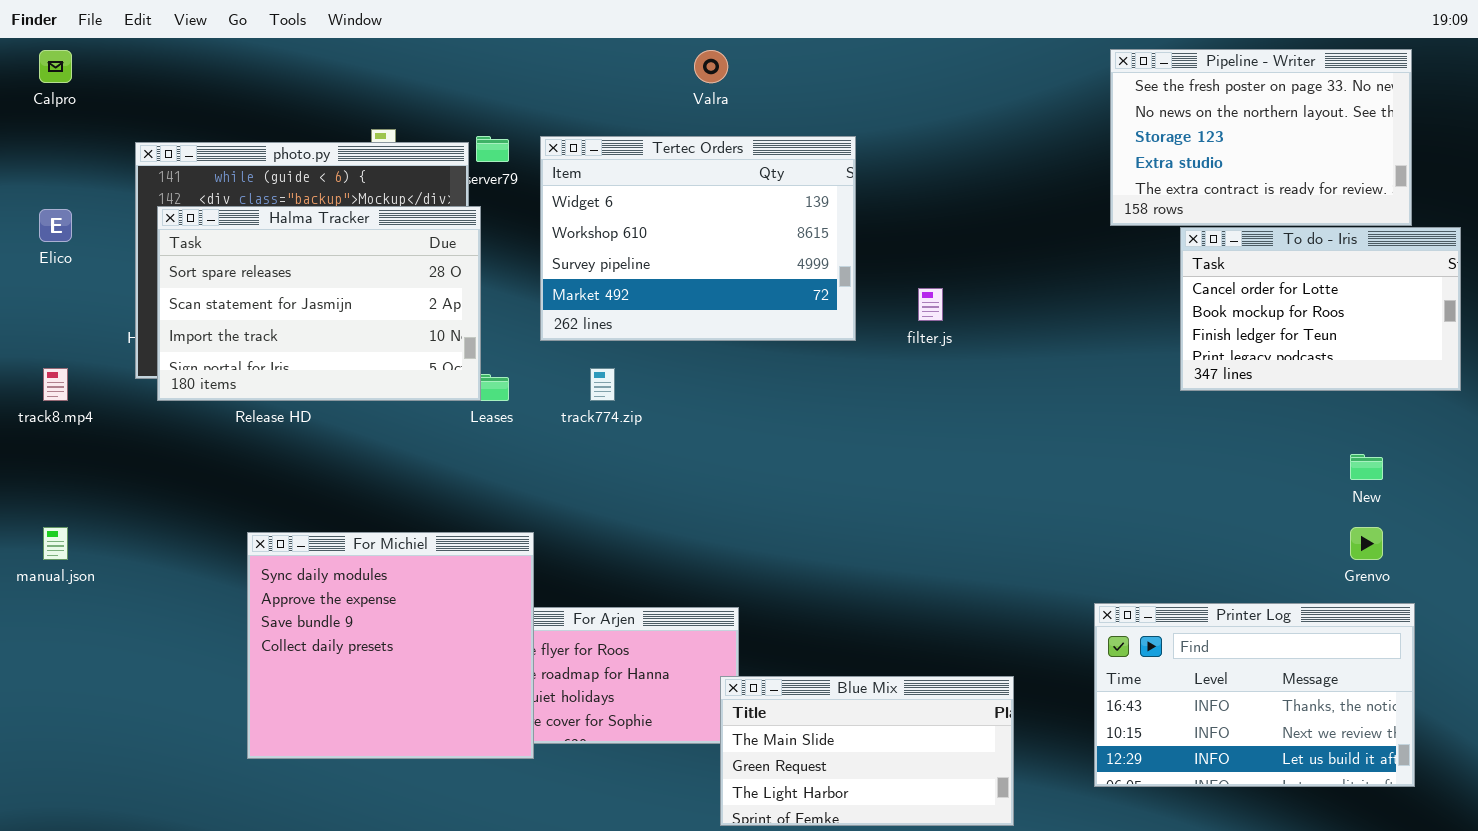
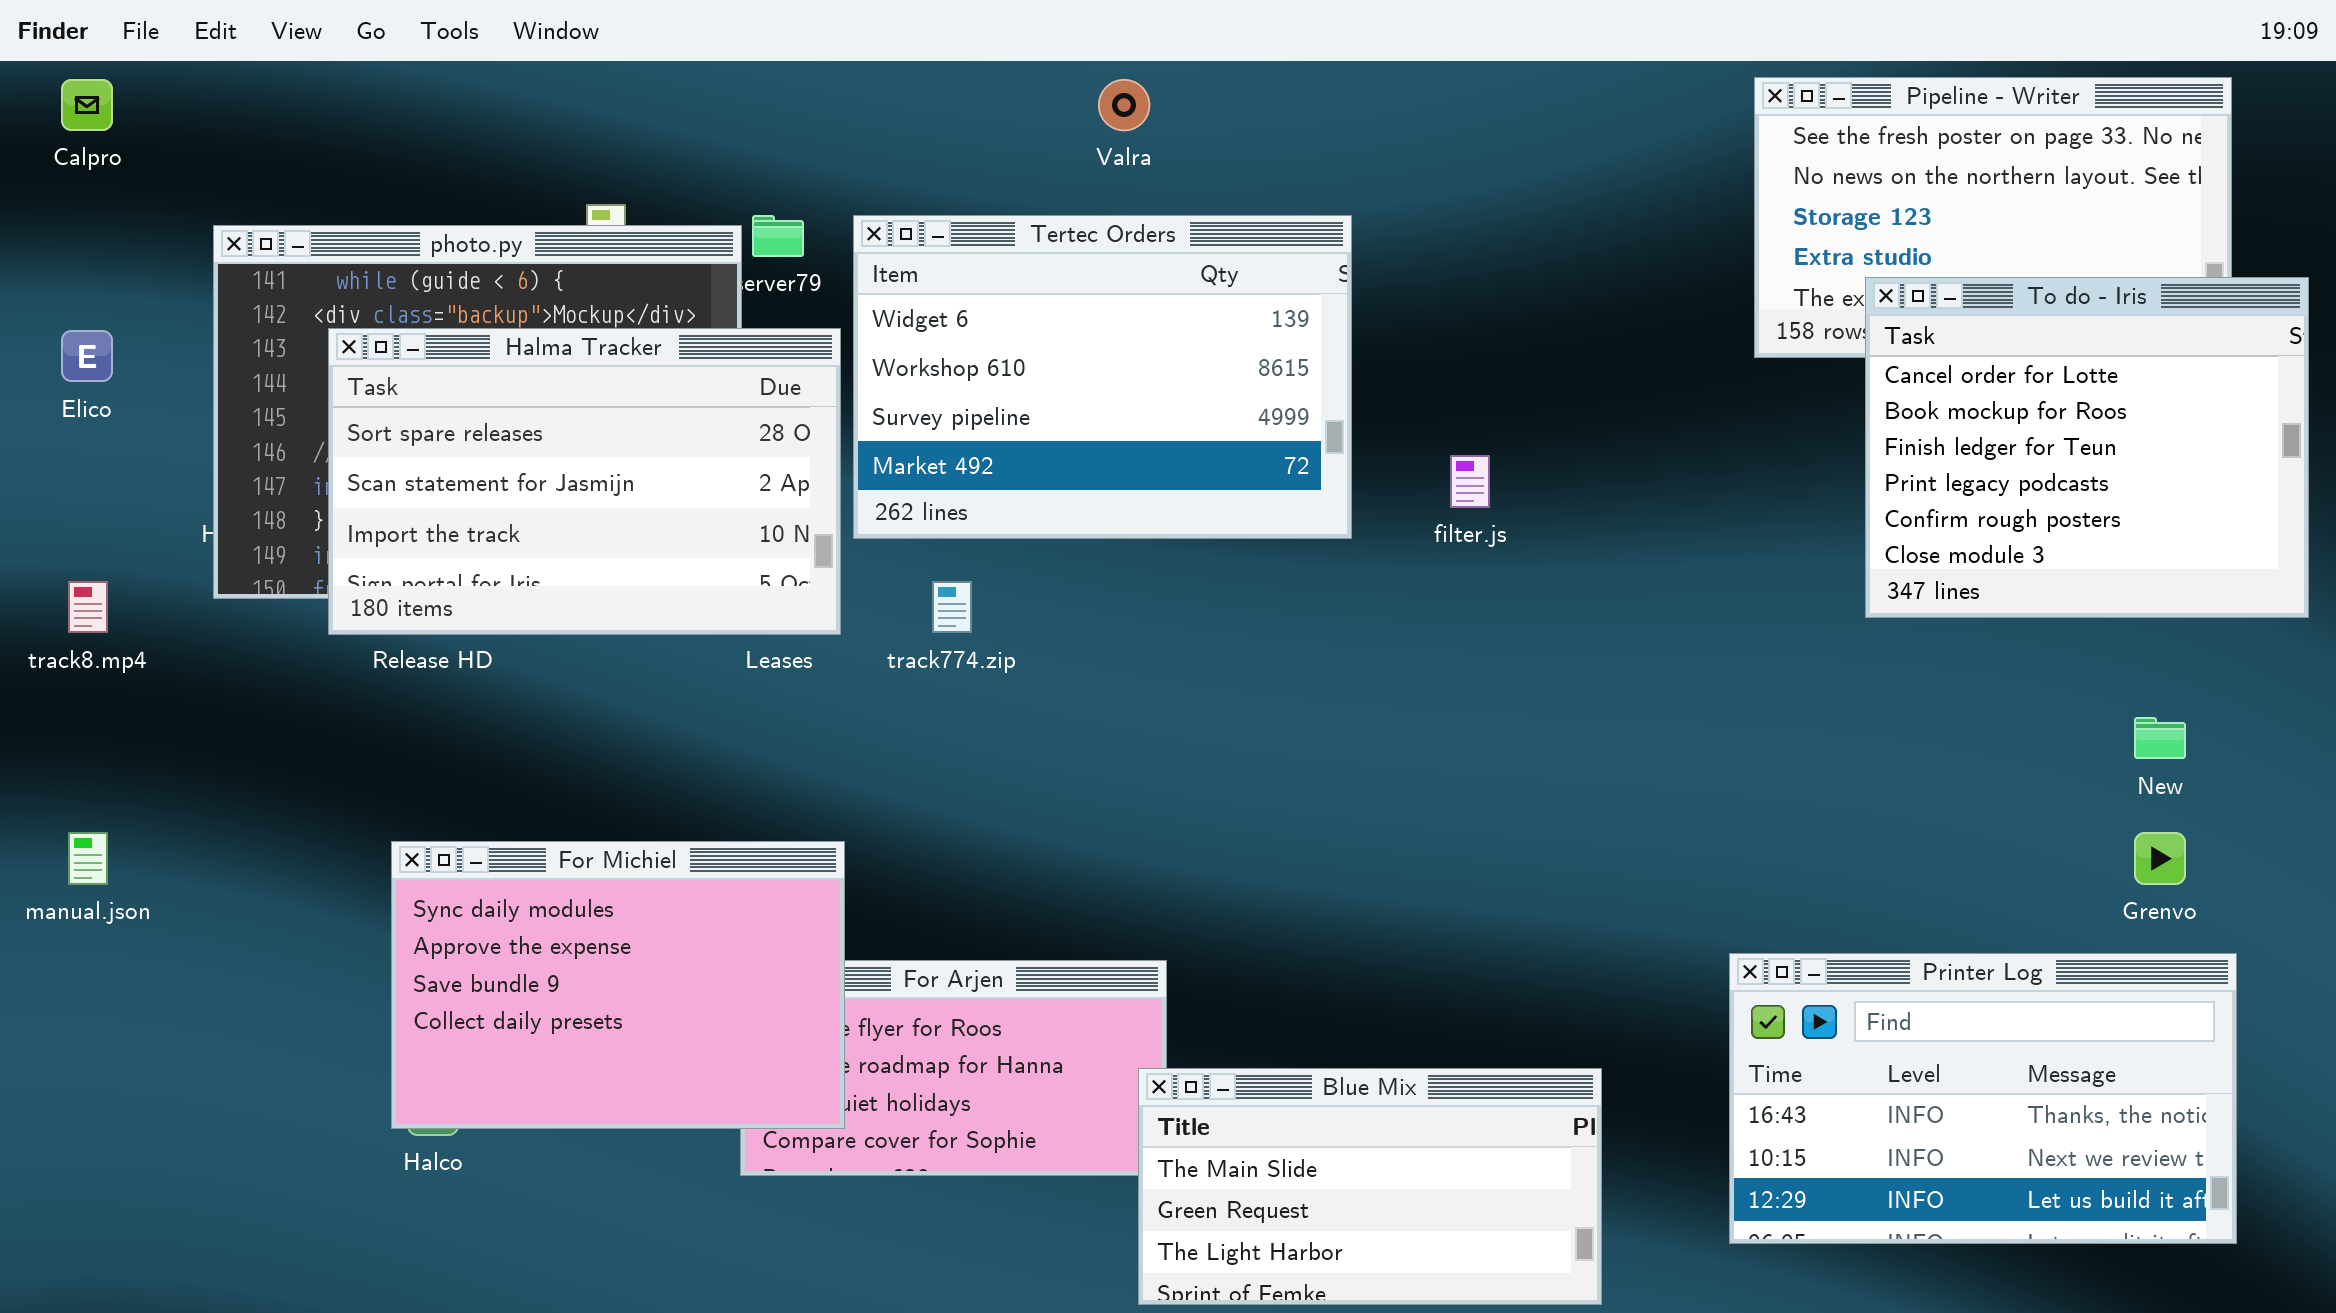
Halma Tracker: [157,206,481,401] -> [328,328,841,635], moved
To do - Iris: [1180,227,1461,391] -> [1865,277,2309,618], resized
For Michiel: [247,532,534,759] -> [391,841,845,1129], resized

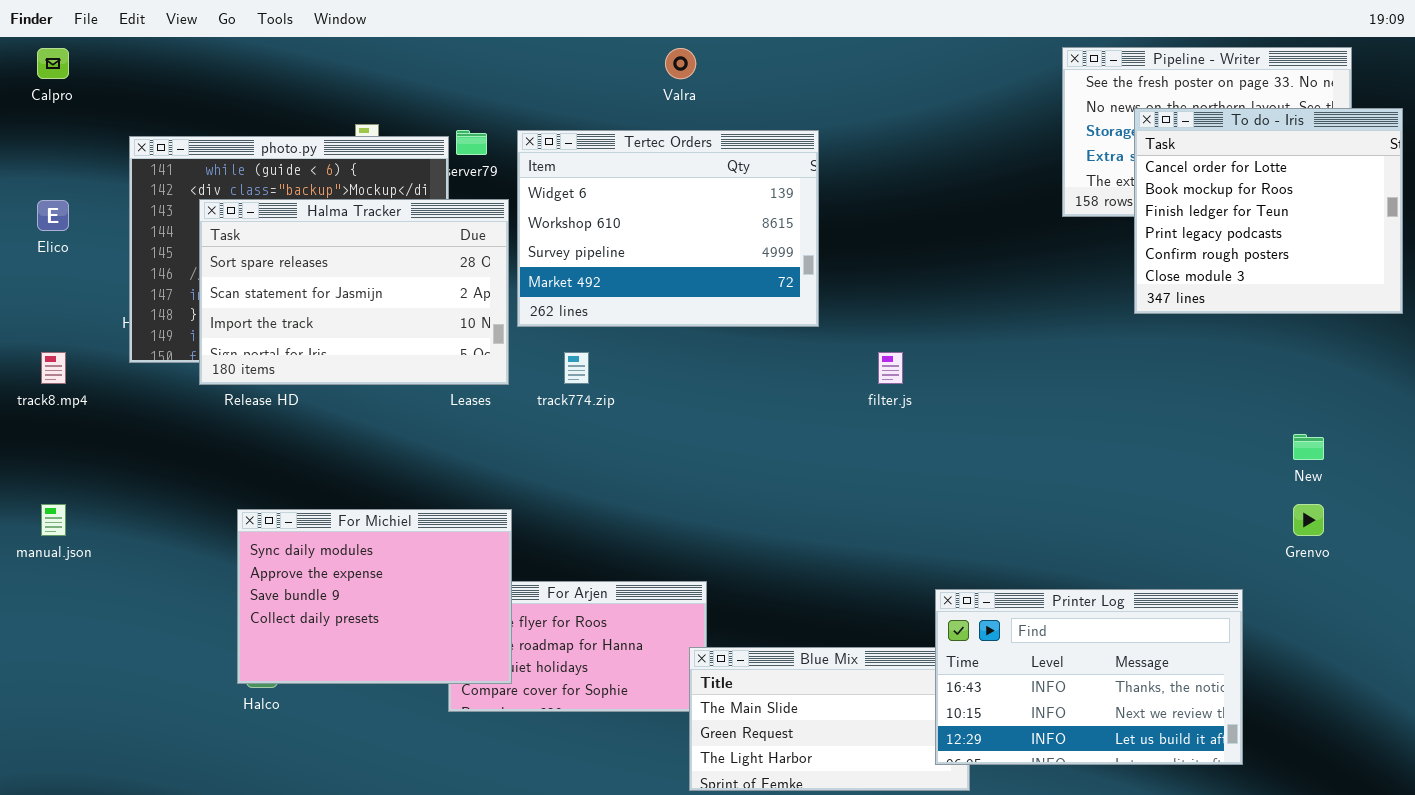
To do - Iris: [1865,277,2309,618] -> [1134,108,1403,314], moved
filter.js: [1450,455,1490,508] -> [878,352,903,384], moved
Printer Log: [1729,953,2237,1244] -> [935,589,1243,765], moved

